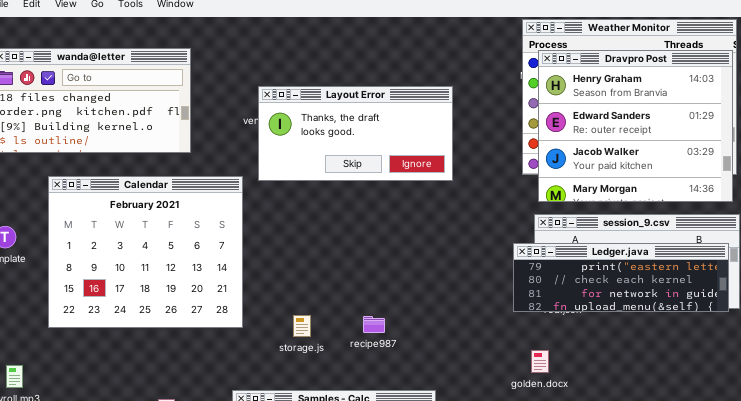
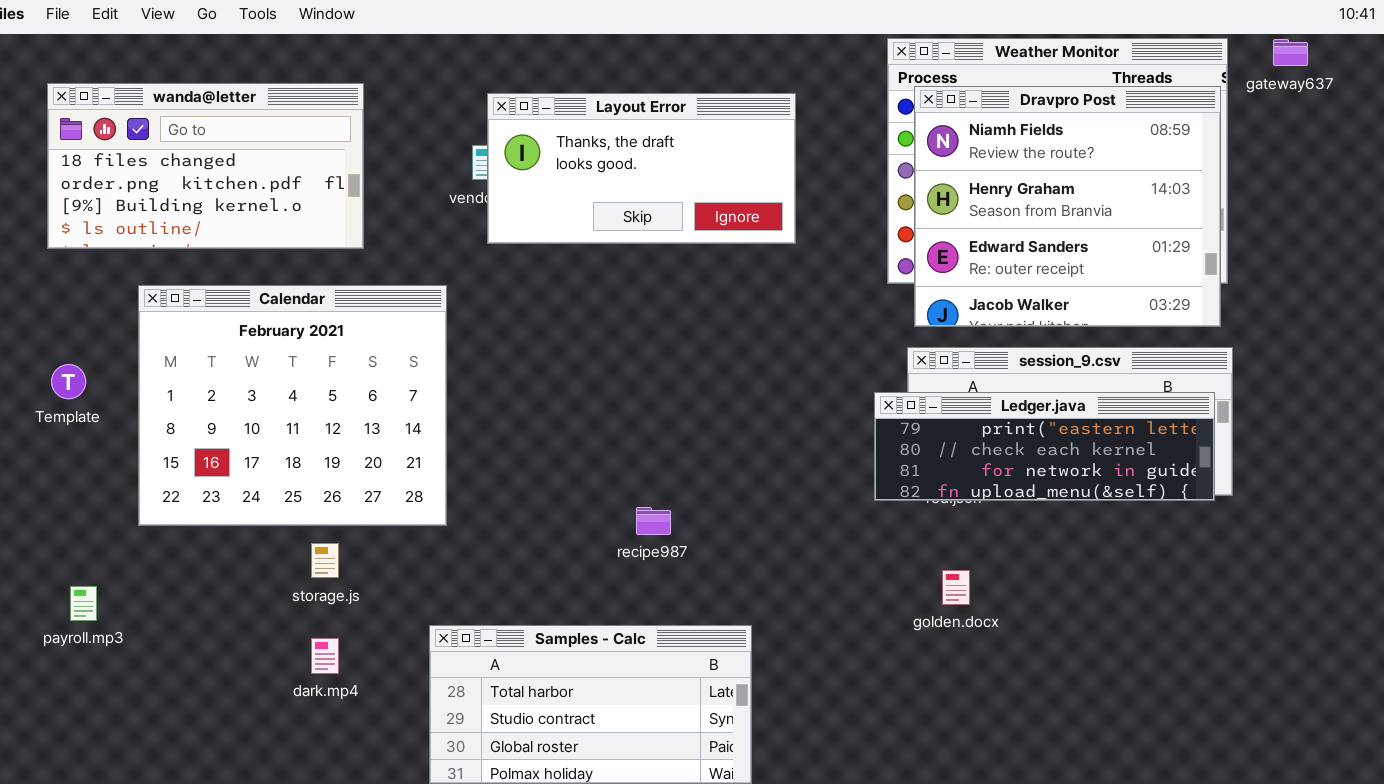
Dravpro Post: [538,50,733,202] -> [914,86,1221,327], scrolled up 1 row
Layout Error: [258,86,453,181] -> [487,93,796,244], moved
storage.js: [293,315,311,337] -> [311,543,339,578], moved
golden.docx: [531,350,549,373] -> [942,570,970,605], moved

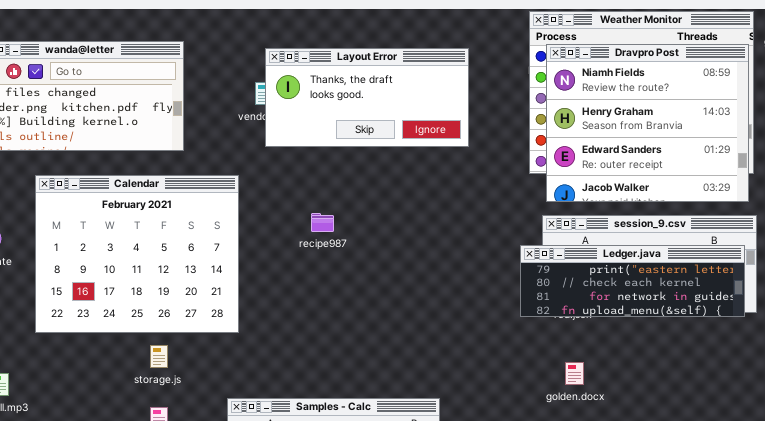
recipe987: [636,507,671,535] -> [311,213,334,232], moved

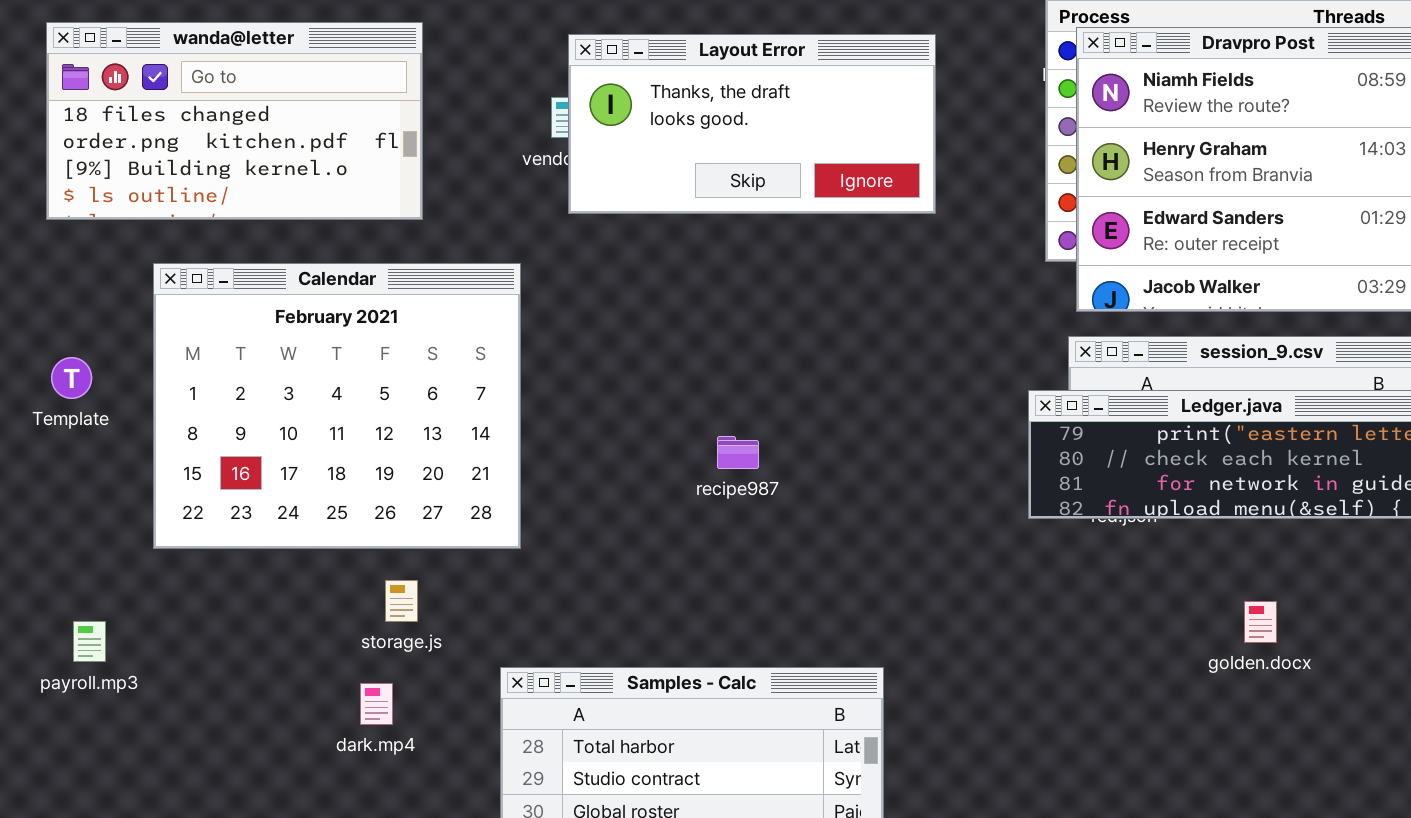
recipe987: [311,213,334,232] -> [717,436,759,469], moved
storage.js: [150,345,168,368] -> [385,580,418,622], moved
golden.docx: [565,362,584,385] -> [1244,601,1277,643], moved

